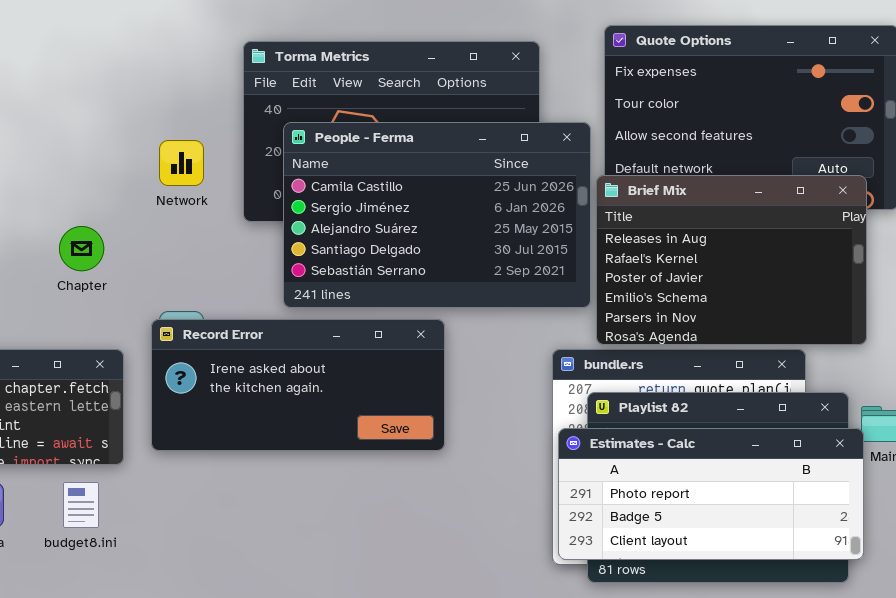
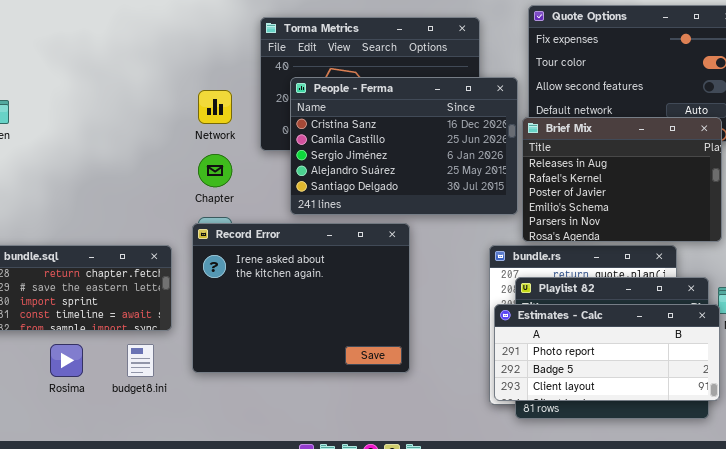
People - Ferma: [283,122,591,308] -> [290,77,518,215], scrolled up 1 row
Chapter: [59,226,104,271] -> [198,154,232,187], moved
Record Error: [151,319,445,451] -> [192,223,410,373], resized

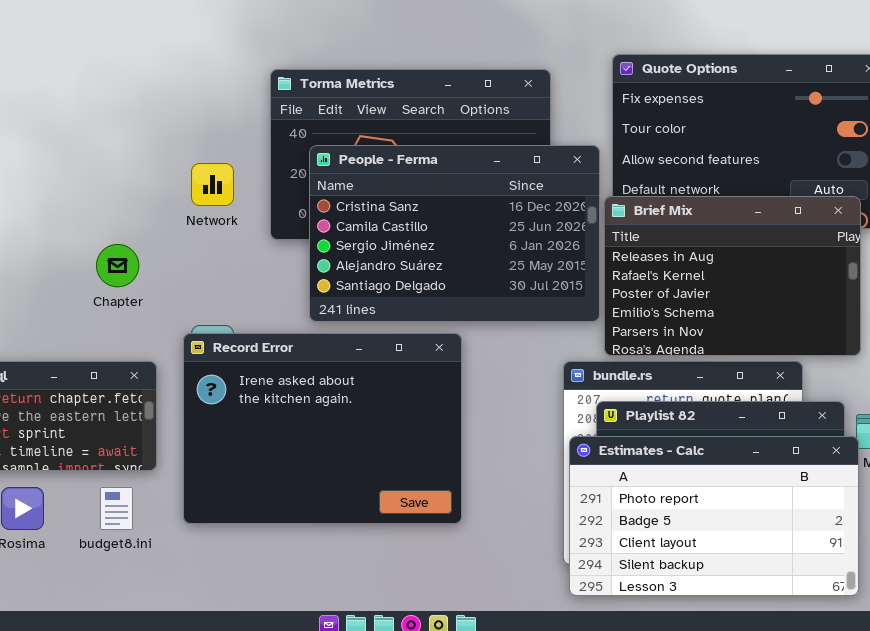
Chapter: [198,154,232,187] -> [96,244,139,287], moved
Estimates - Calc: [494,304,720,401] -> [569,436,859,596], resized

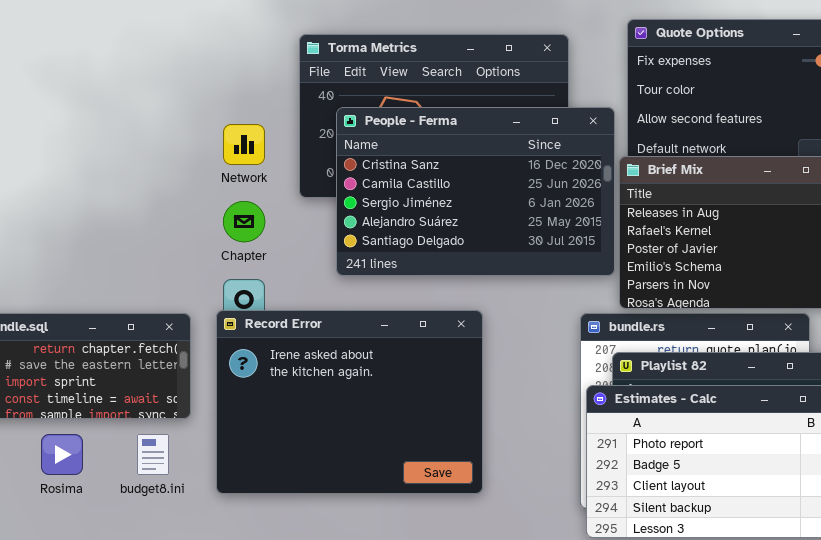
Chapter: [96,244,139,287] -> [223,201,265,242], moved
Record Error: [183,333,462,524] -> [216,310,483,494], moved

